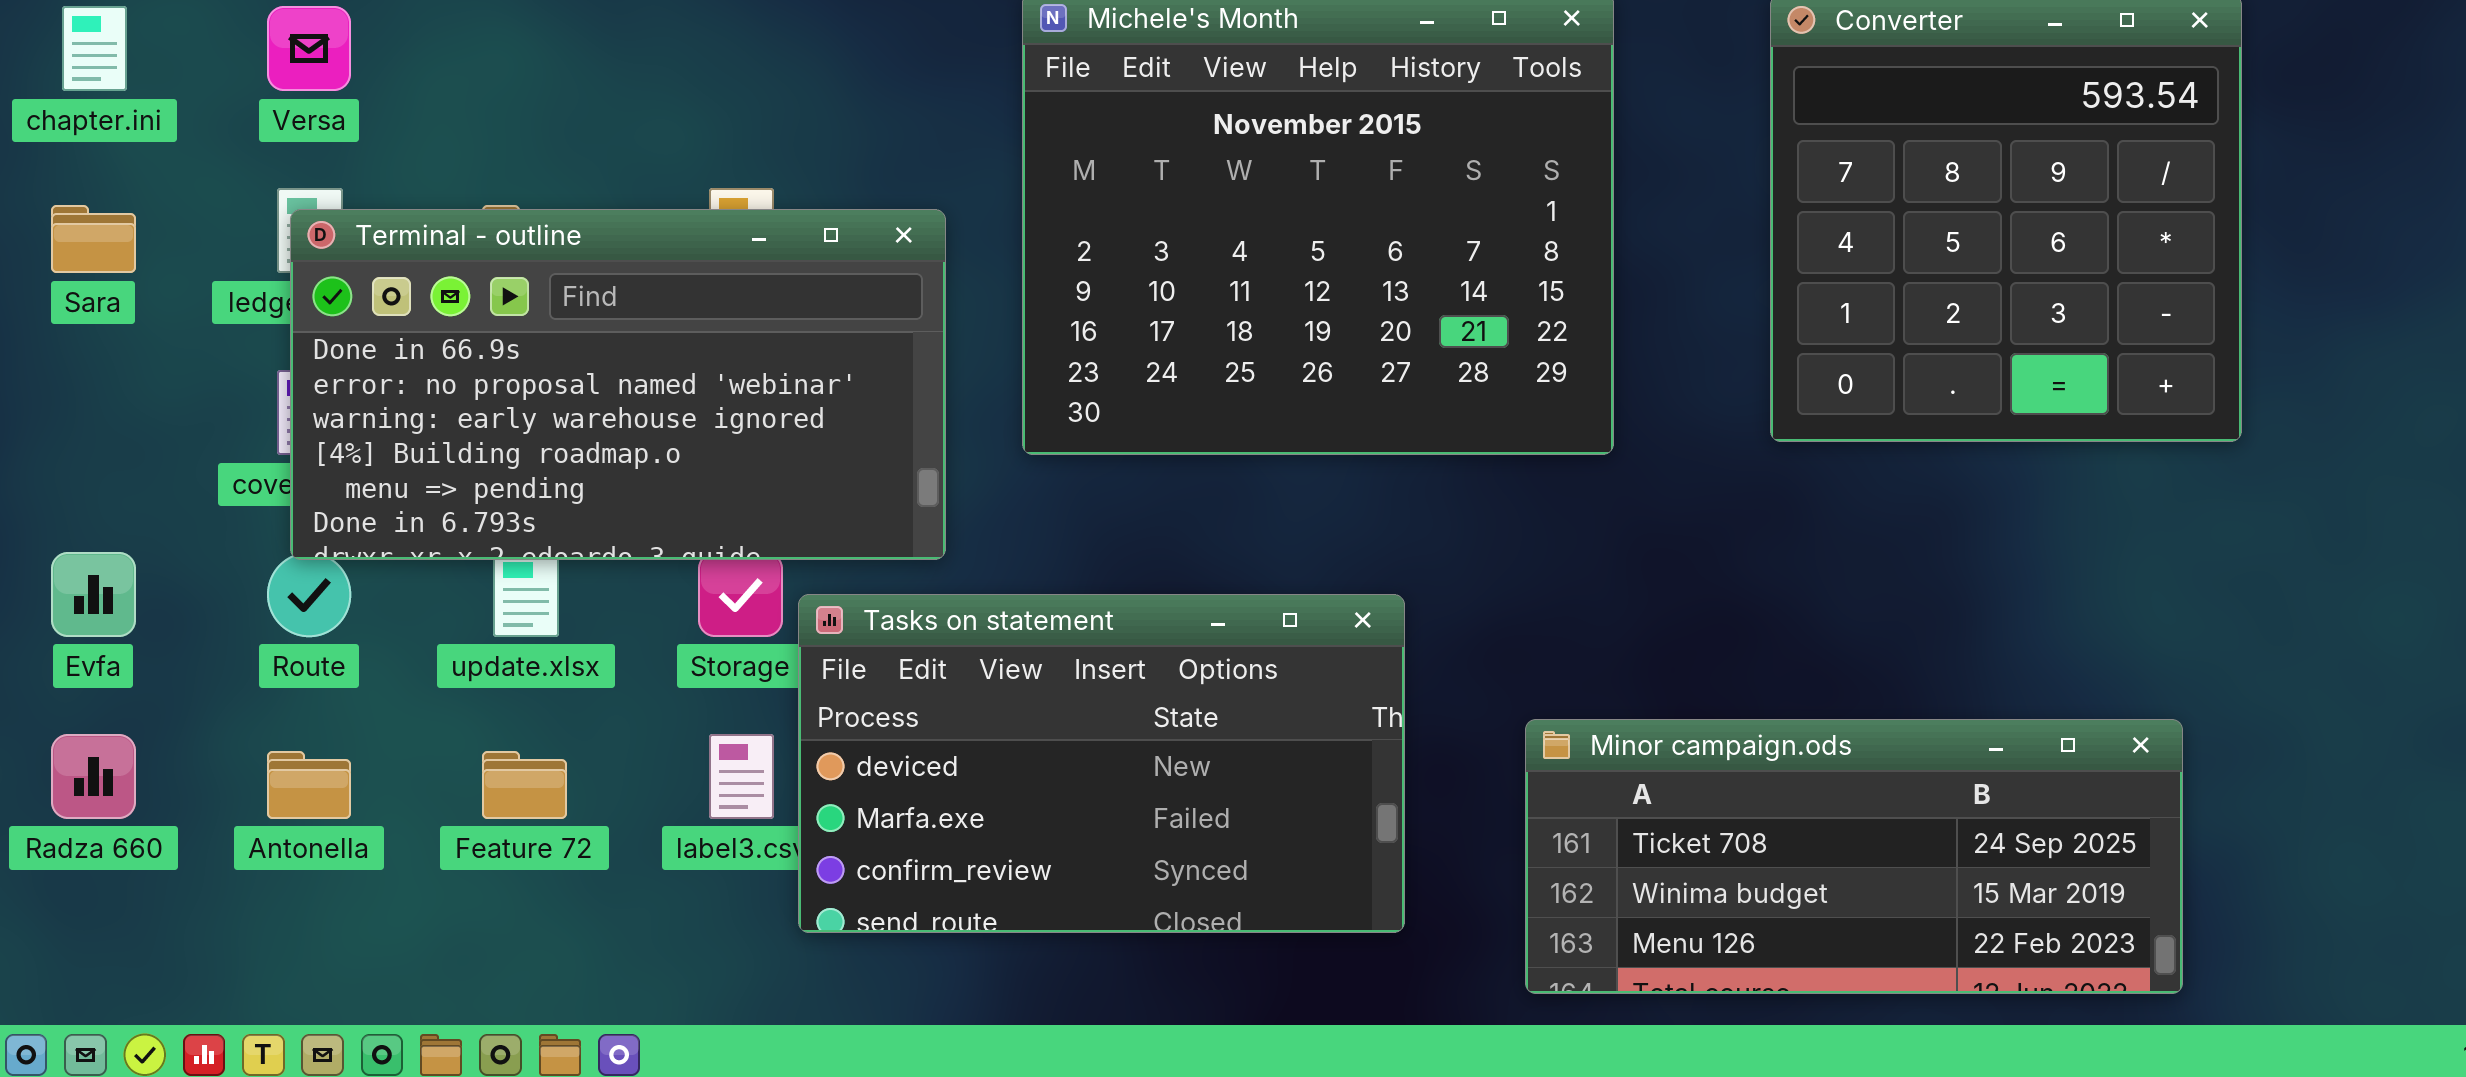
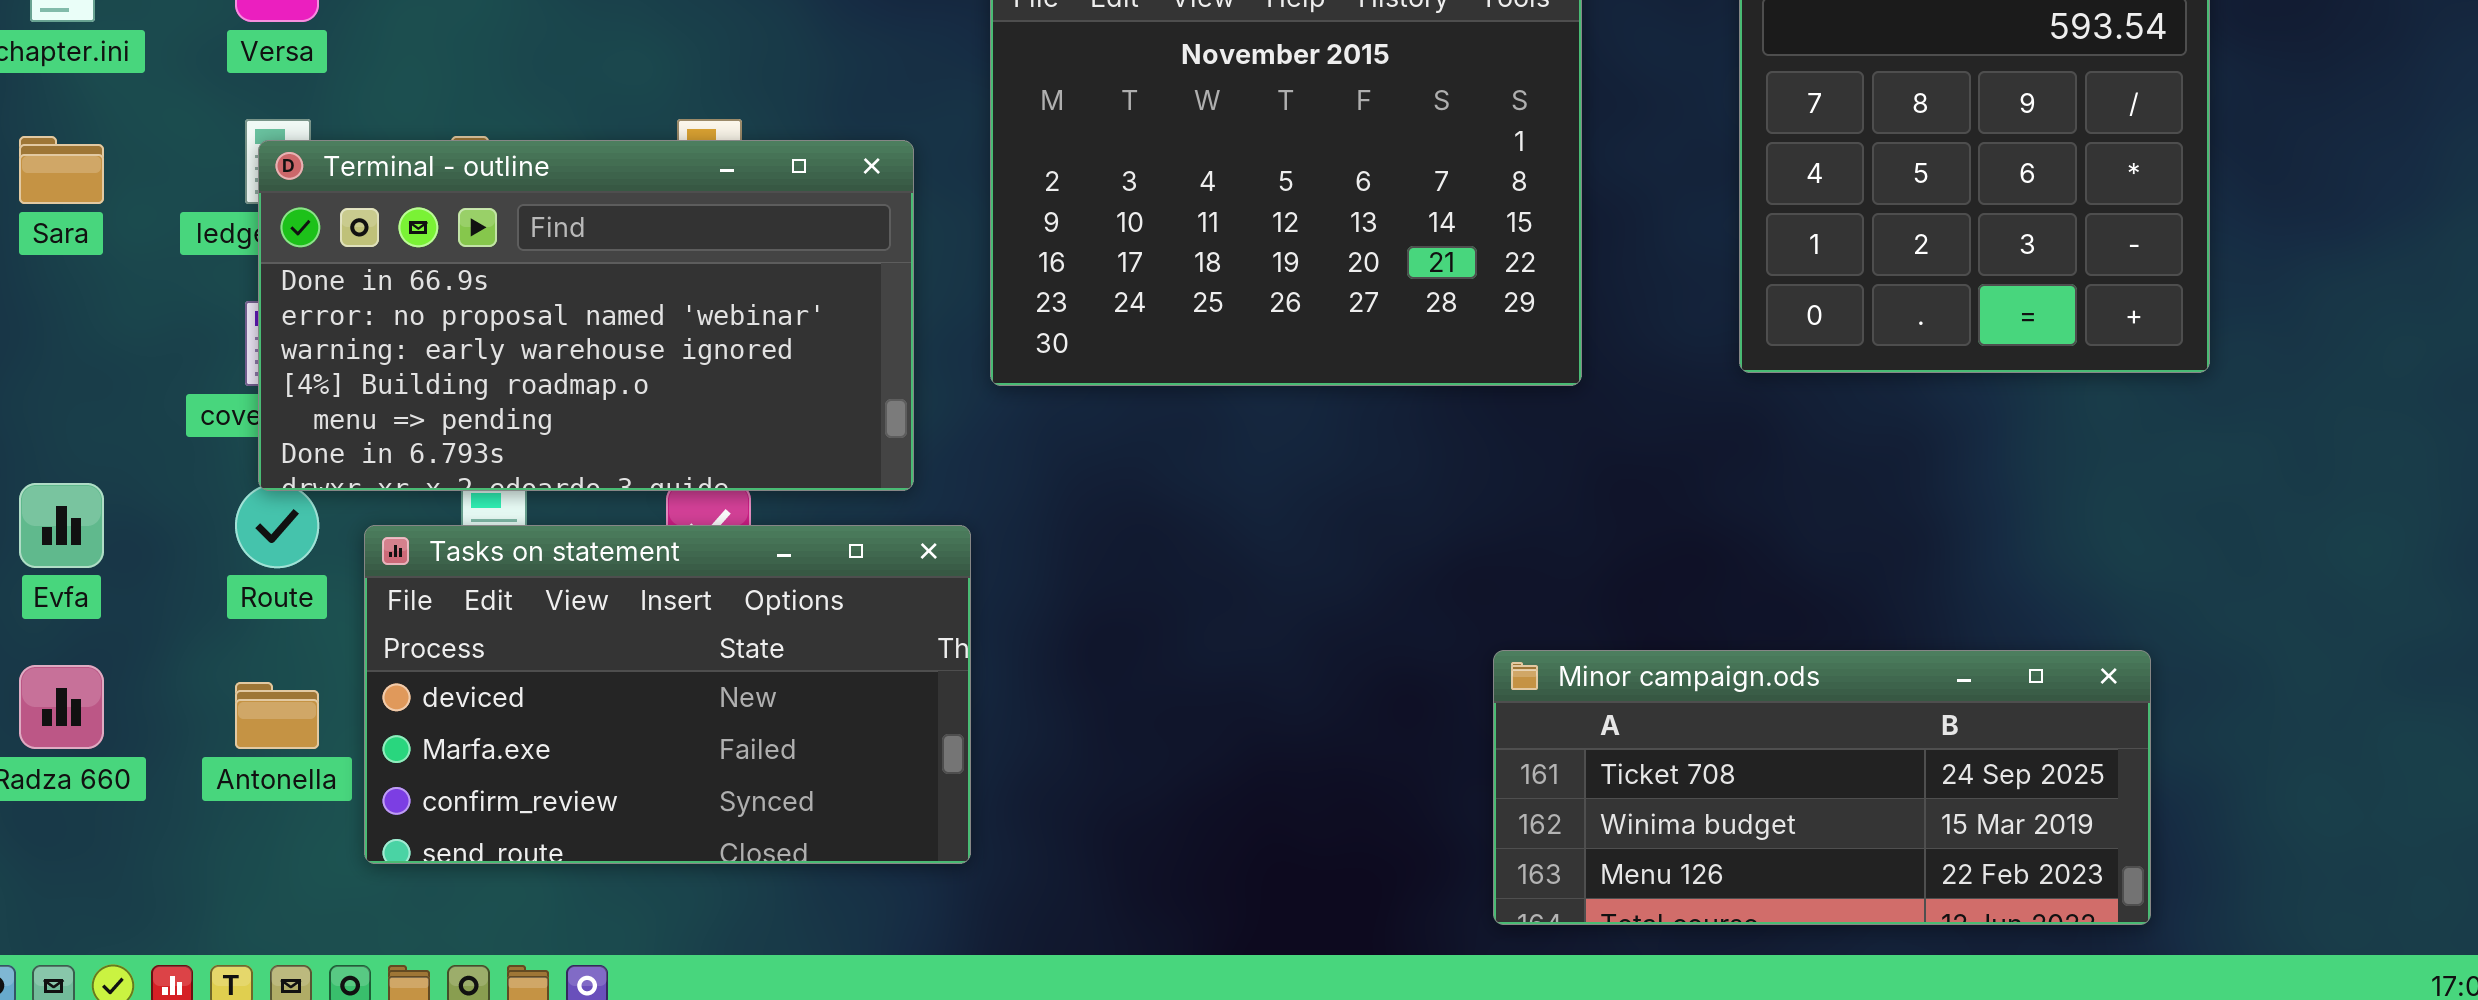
Tasks on statement: [798,594,1405,933] -> [364,525,971,864], moved

